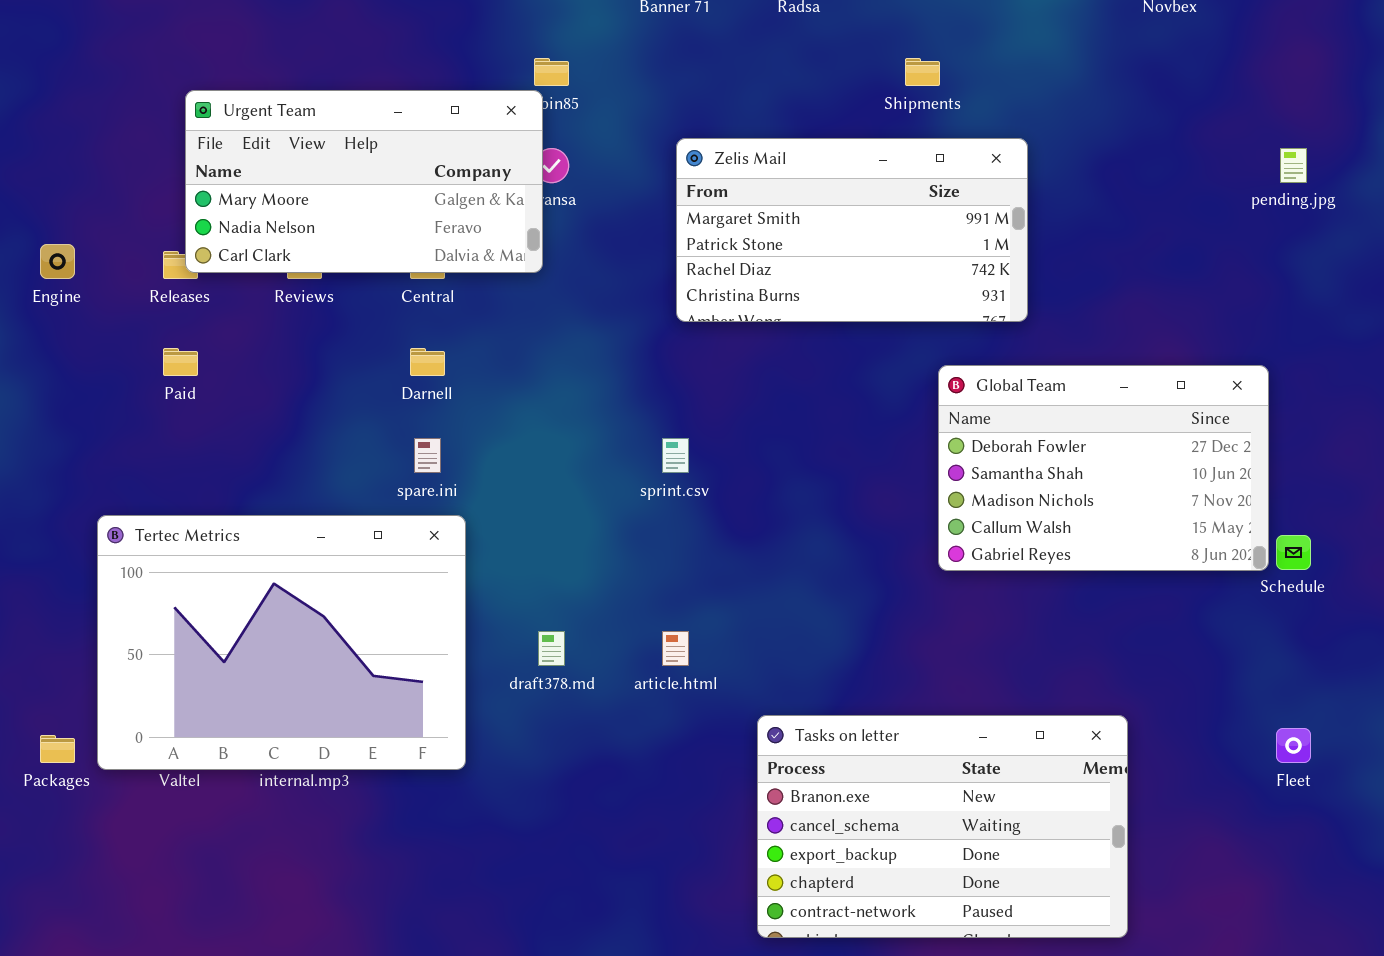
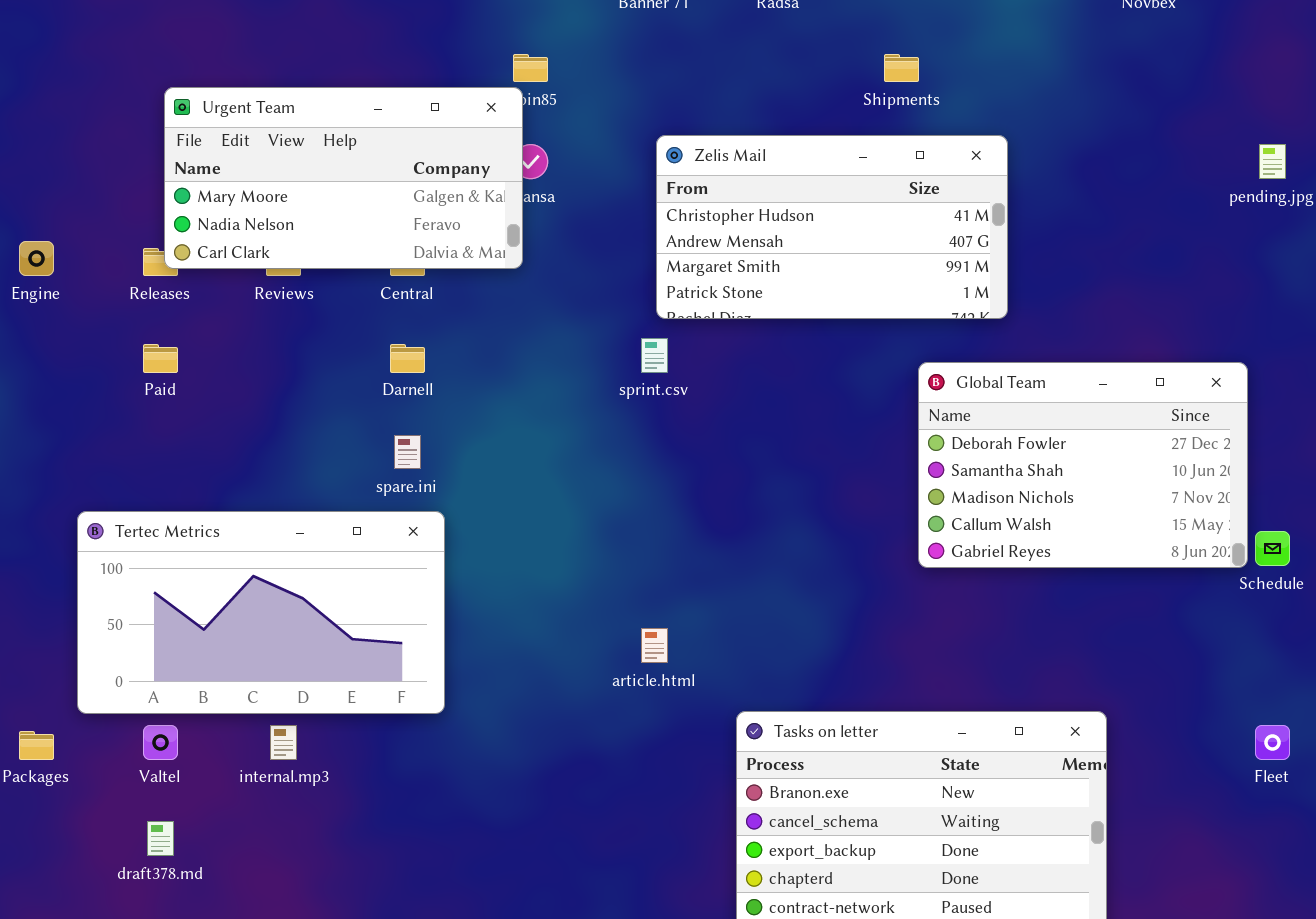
Zelis Mail: [676,138,1028,322] -> [656,135,1008,319], scrolled up 2 rows
sprint.csv: [662,438,689,473] -> [641,338,668,373], moved
Tertec Metrics: [97,515,466,770] -> [77,511,445,714], resized
draft378.md: [538,631,565,666] -> [147,821,174,856], moved

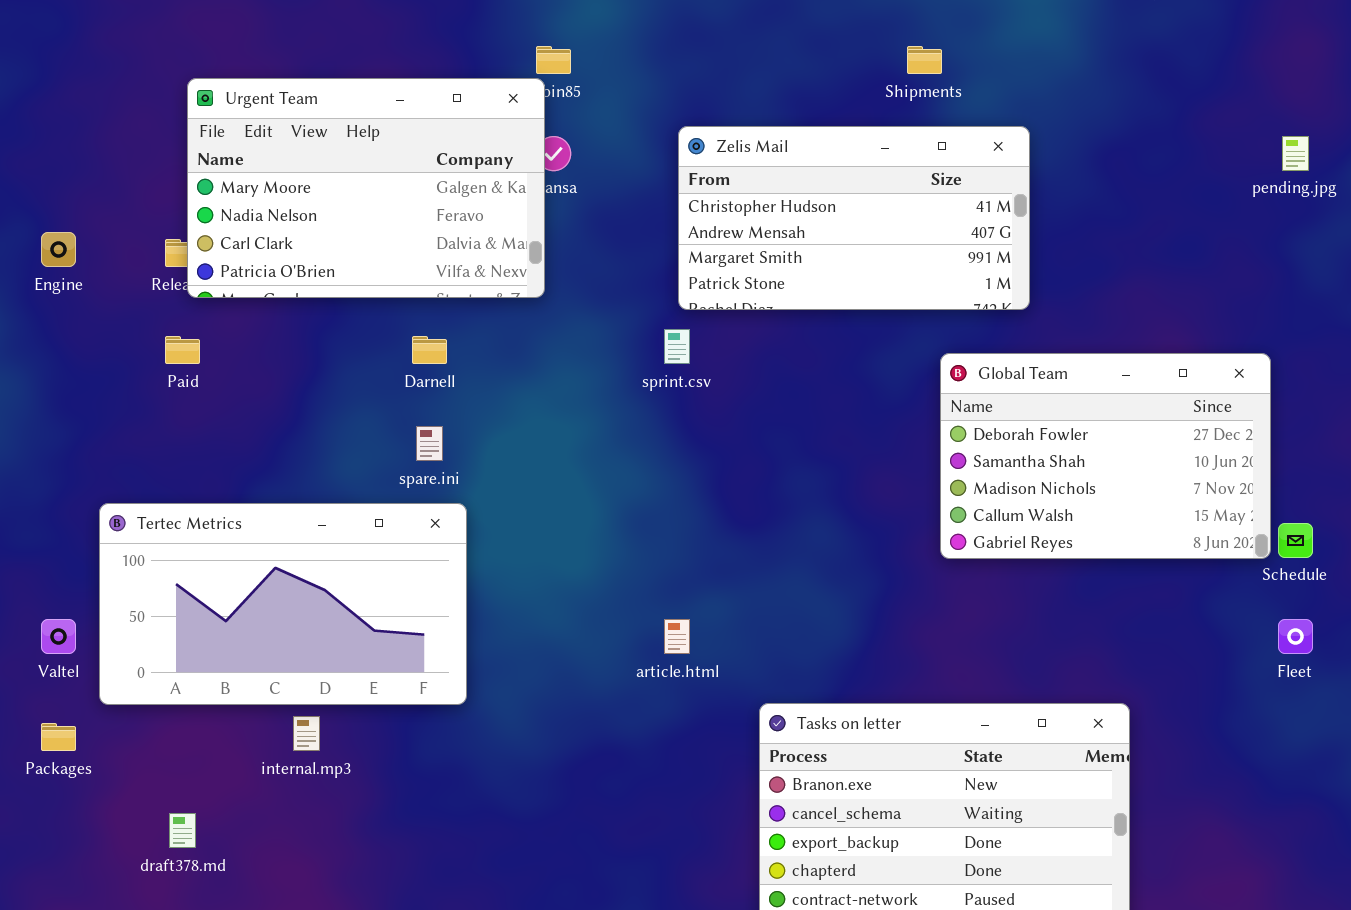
Urgent Team: [164,87,523,269] -> [187,78,545,298], resized
Valtel: [143,725,178,760] -> [41,619,76,654], moved
Fleet: [1255,725,1290,760] -> [1278,619,1313,654], moved

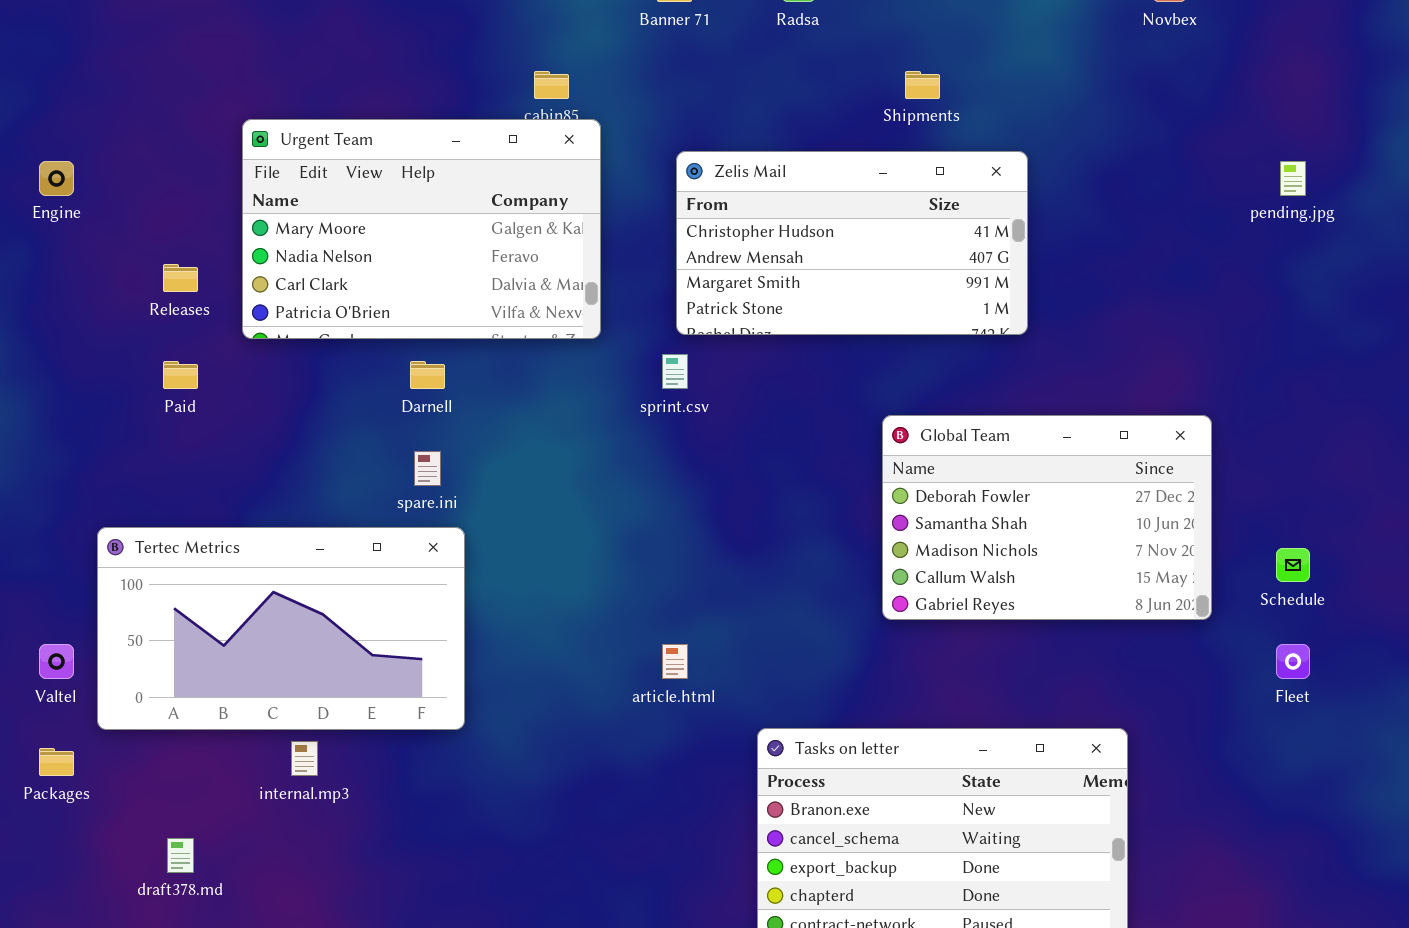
Urgent Team: [187,78,545,298] -> [242,119,601,339], moved
Engine: [41,232,76,267] -> [39,161,74,196], moved
Global Team: [940,353,1271,559] -> [882,415,1212,620], moved

